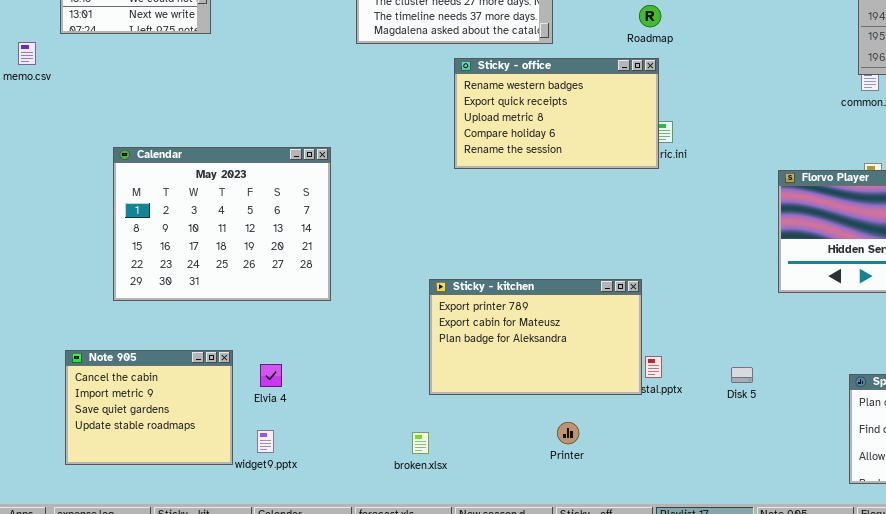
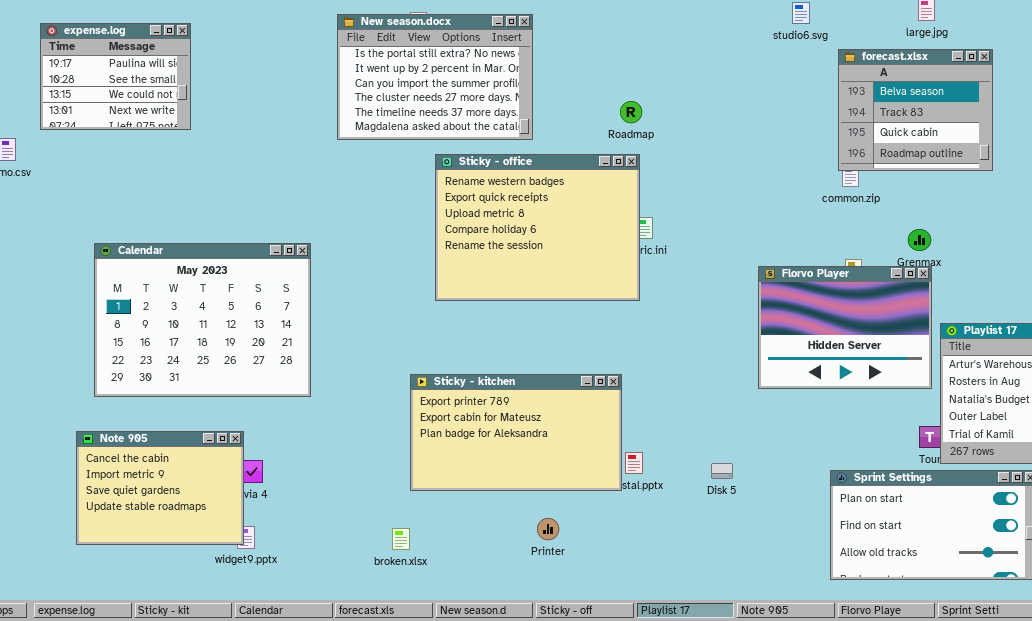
Sticky - office: [454,58,659,169] -> [435,154,640,301], resized
Note 905: [65,350,233,465] -> [76,431,244,545], moved

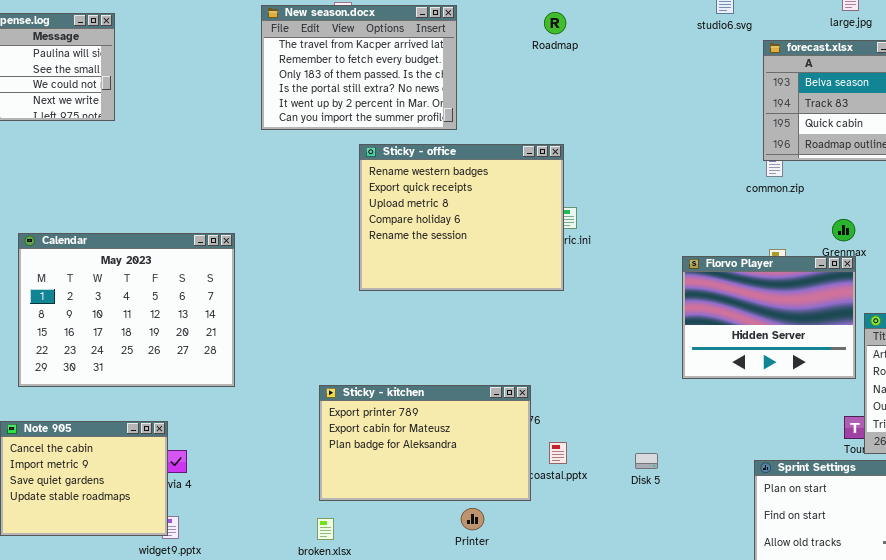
New season.docx: [337,14,533,140] -> [261,5,457,130], scrolled up 3 rows
Roadmap: [620,101,642,123] -> [544,12,566,34], moved
Sticky - kitchen: [410,374,622,491] -> [319,385,531,501], moved

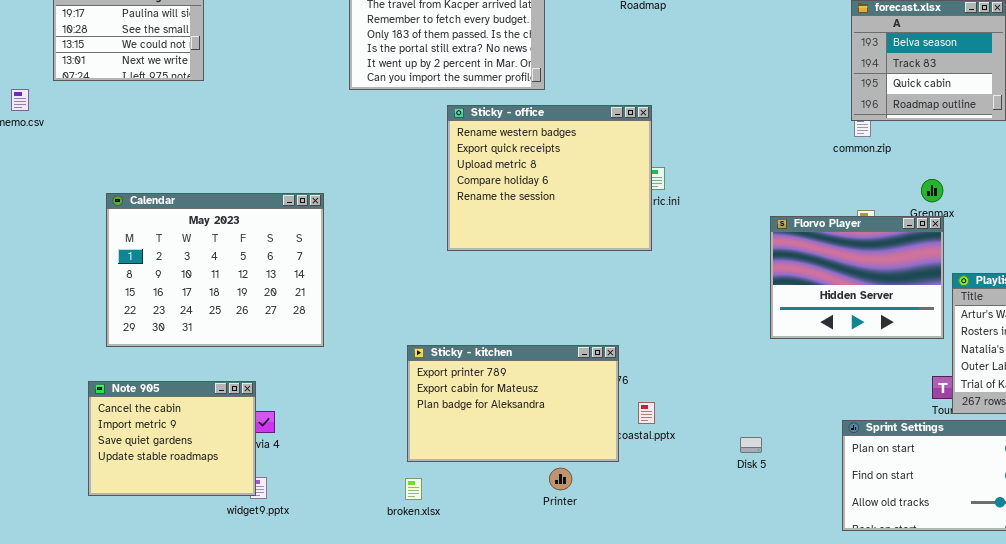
Disk 5: [635,453,658,469] -> [740,437,762,453], moved

